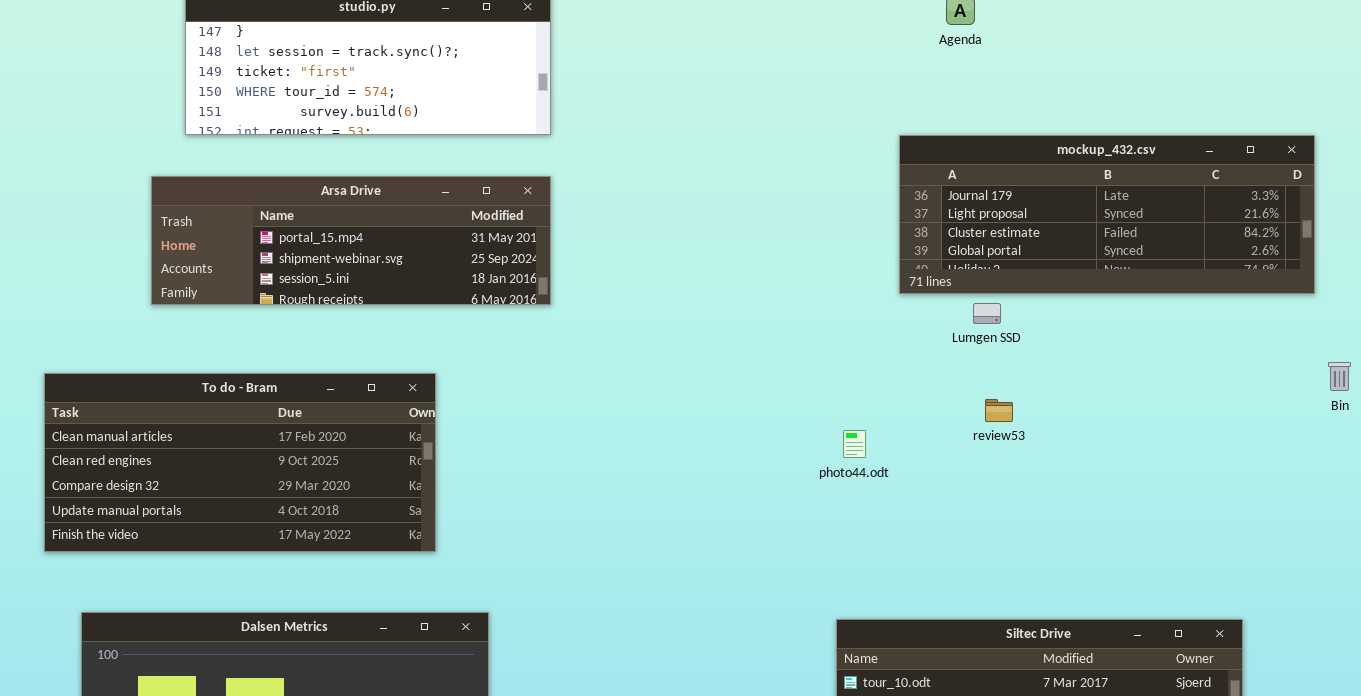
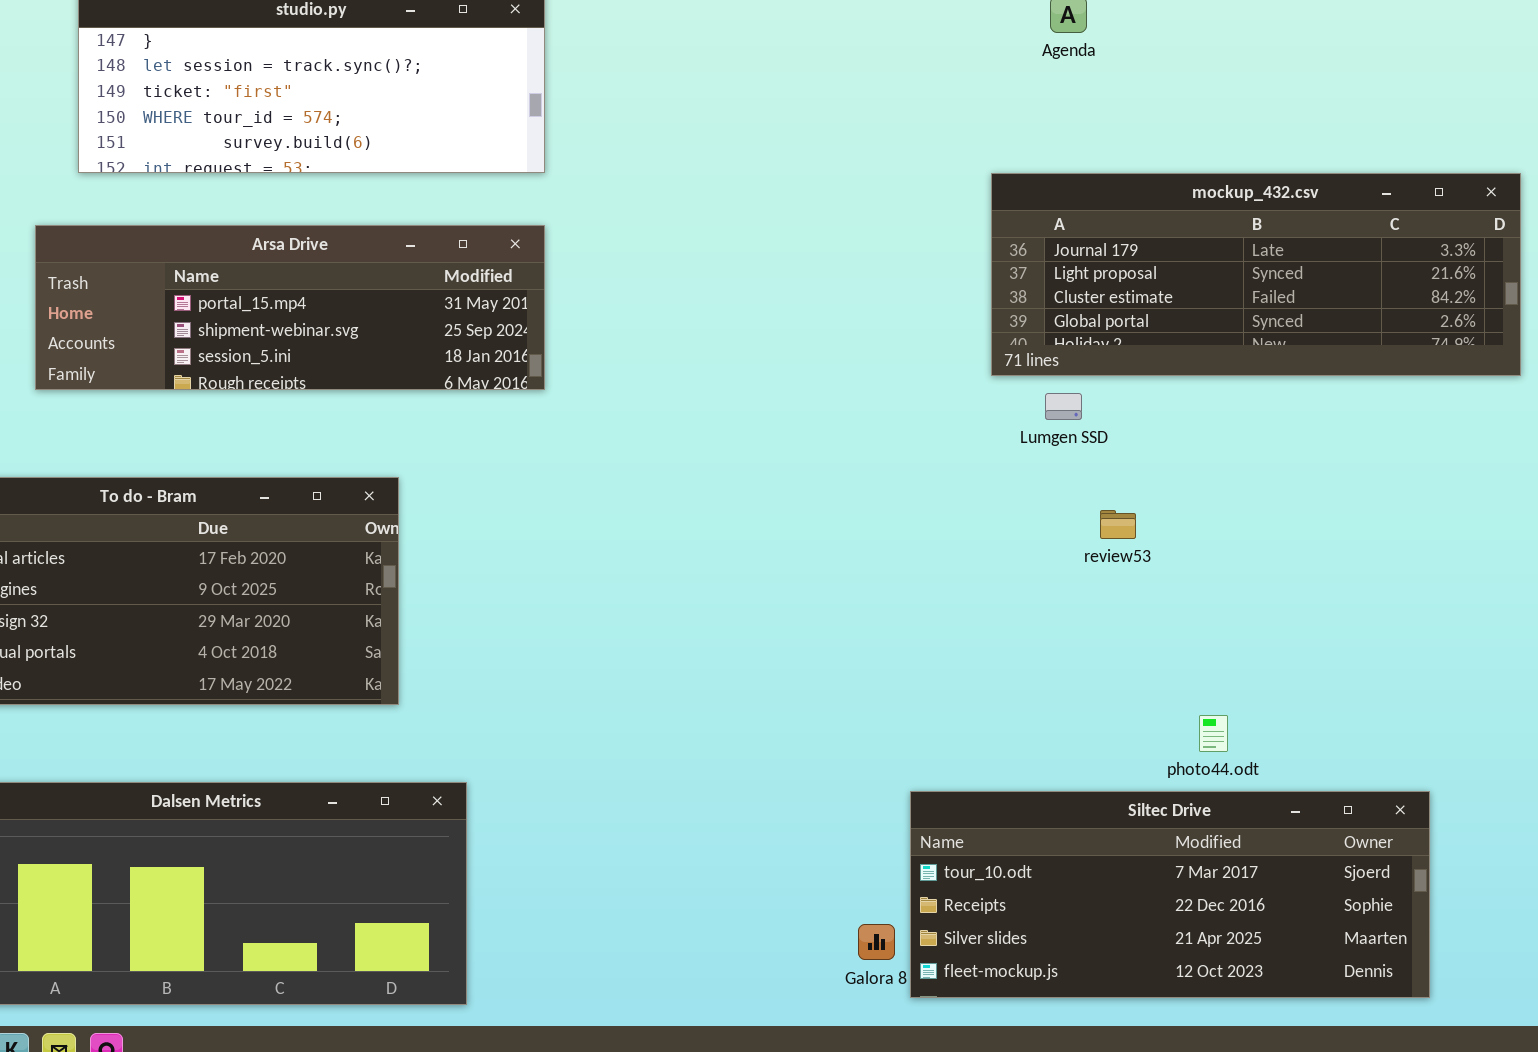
Lumgen SSD: [973,303,1001,324] -> [1045,393,1082,420], moved
photo44.odt: [843,430,866,458] -> [1199,715,1228,752], moved

